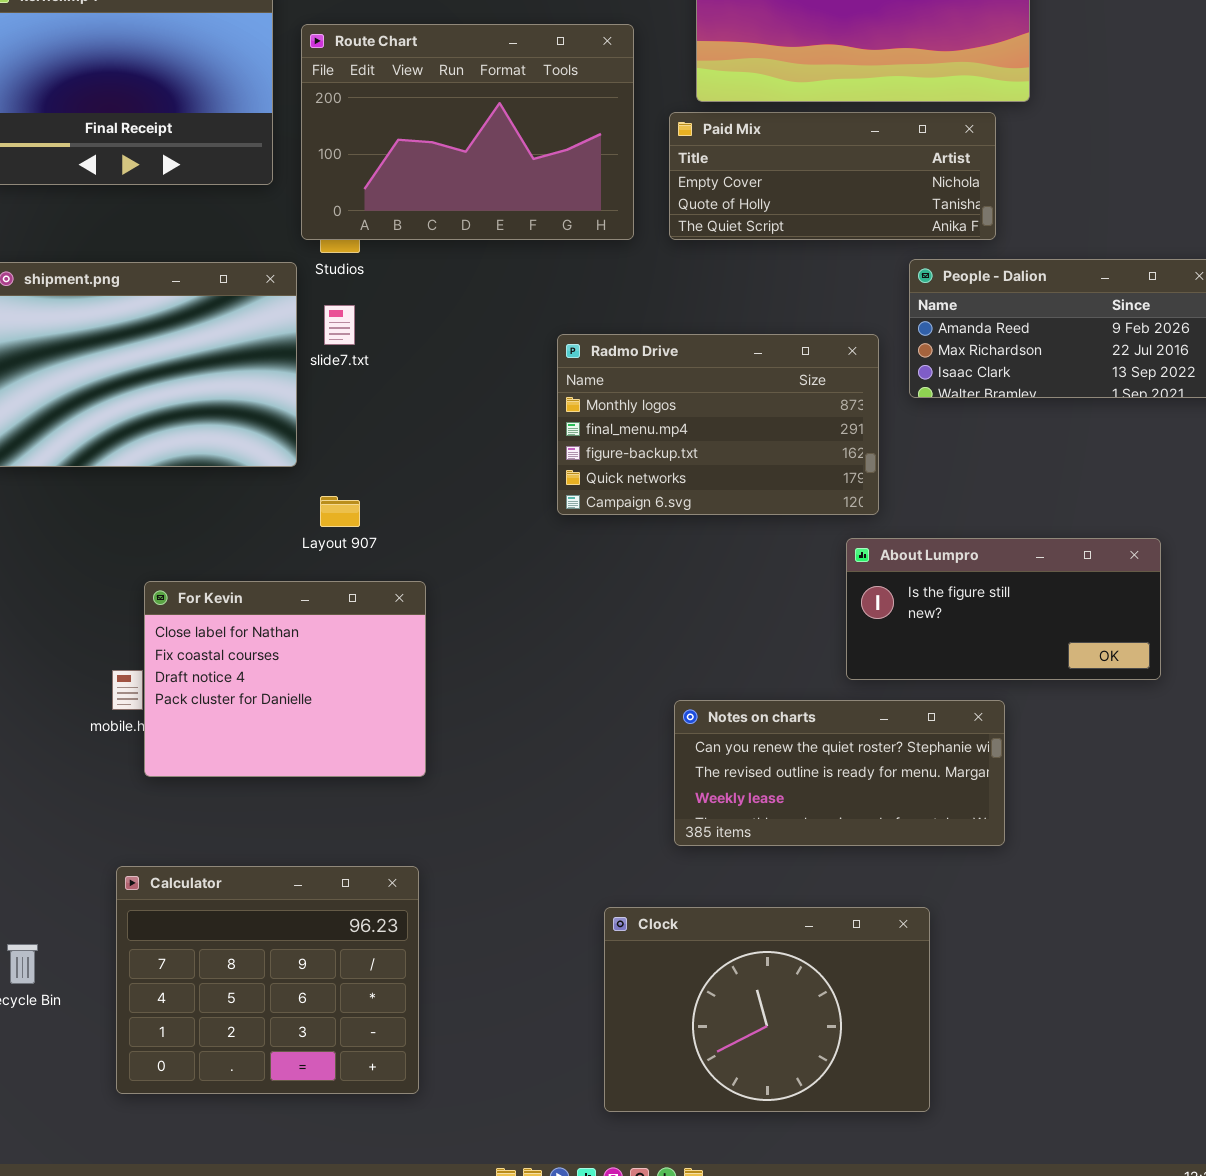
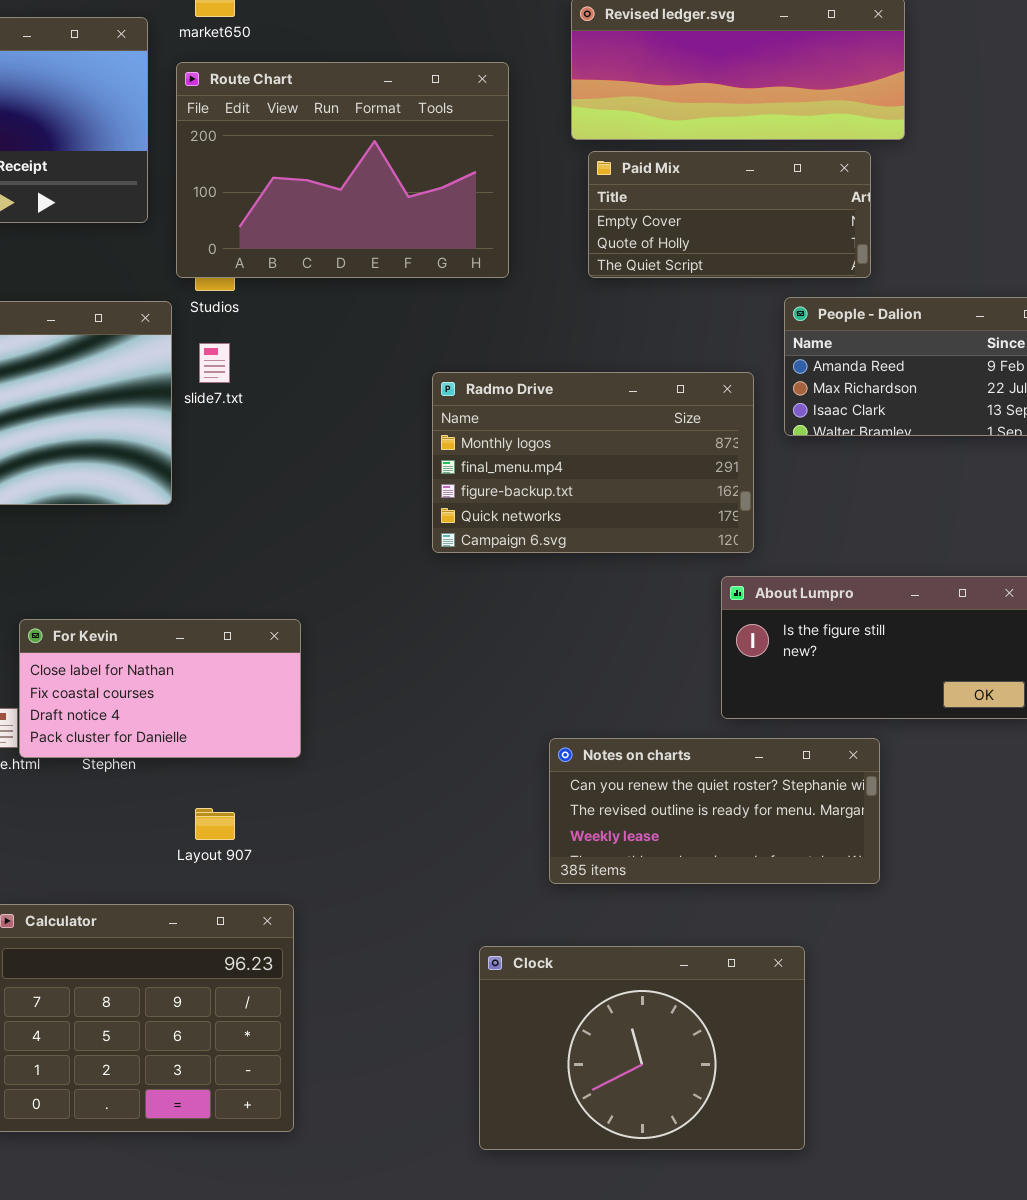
Paid Mix: [669,112,996,240] -> [588,151,871,278], resized
Layout 907: [320,496,360,527] -> [195,808,235,840], moved
For Kevin: [144,581,426,777] -> [19,619,301,758], resized

